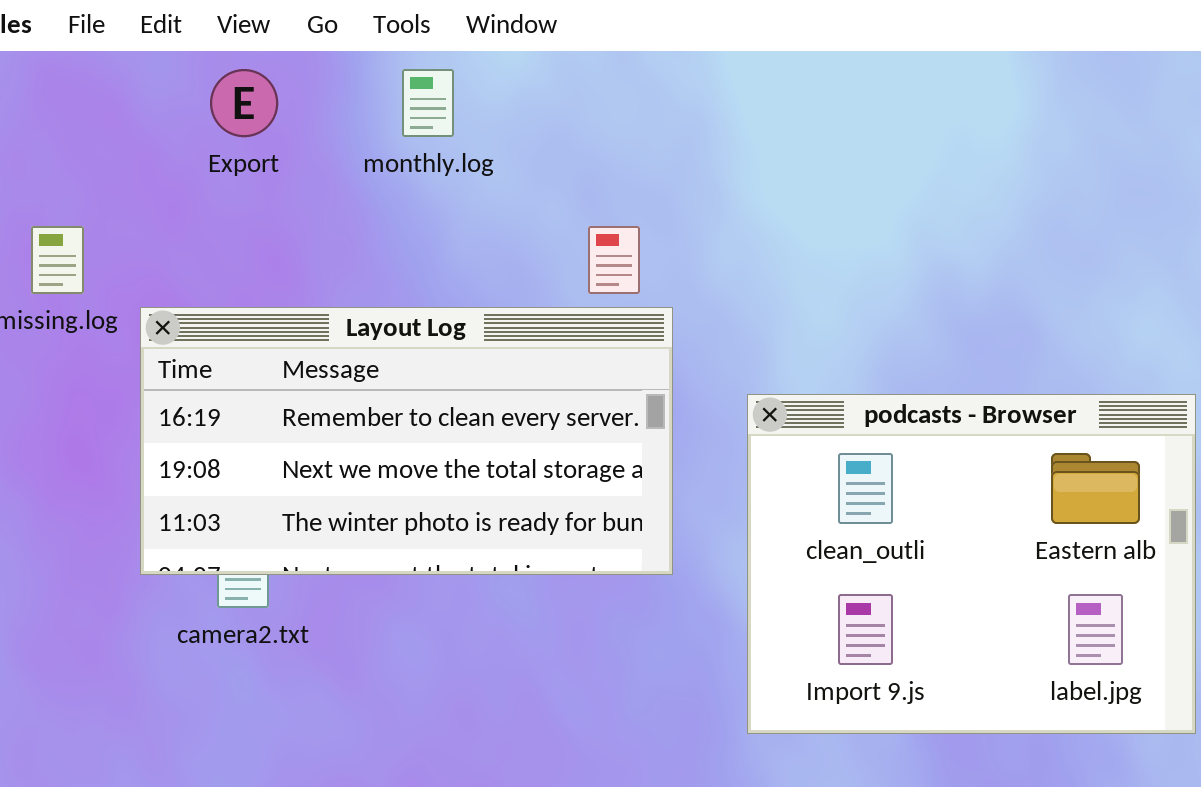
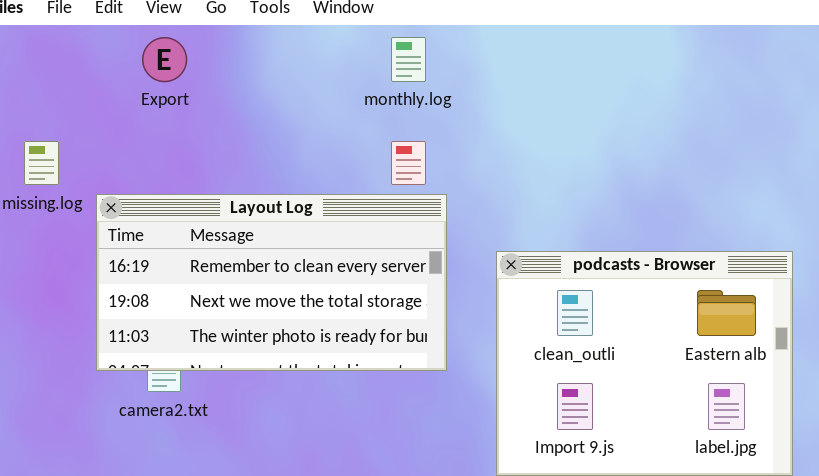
monthly.log: [402,69,454,137] -> [391,37,426,82], moved

